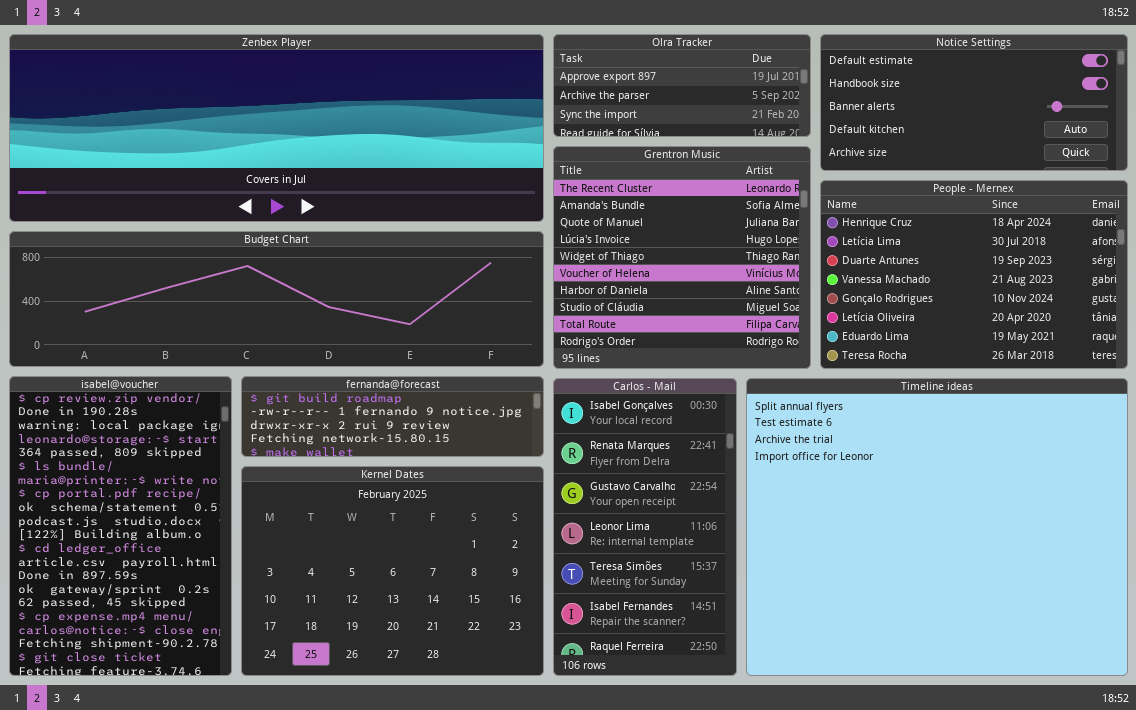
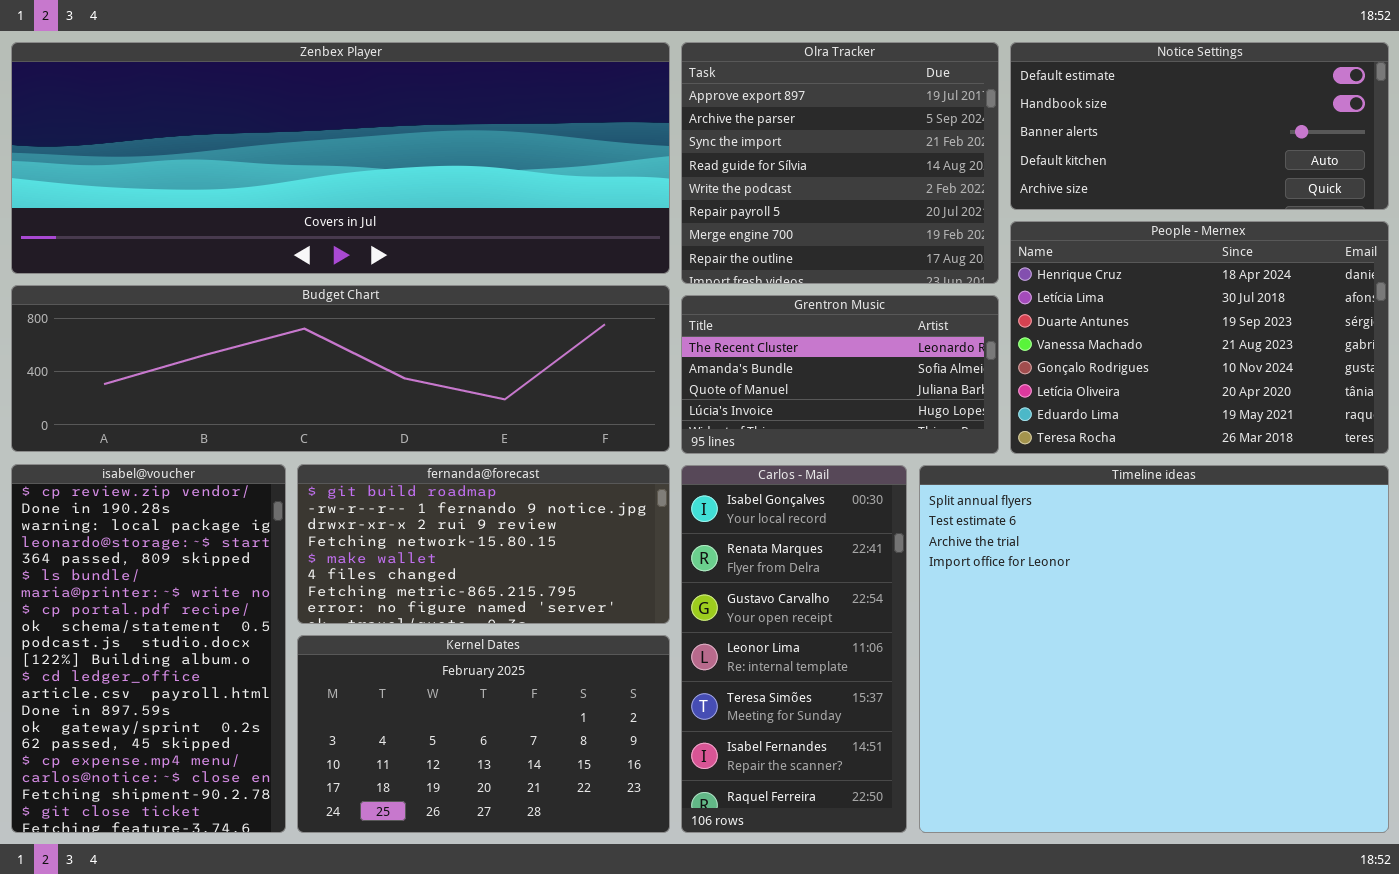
Olra Tracker: [553,34,811,137] -> [681,42,999,284], resized
Grentron Music: [553,146,811,369] -> [681,295,999,454], resized
fernanda@forecast: [241,376,544,457] -> [297,464,670,624], resized
Kernel Dates: [241,466,544,676] -> [297,635,670,833], resized

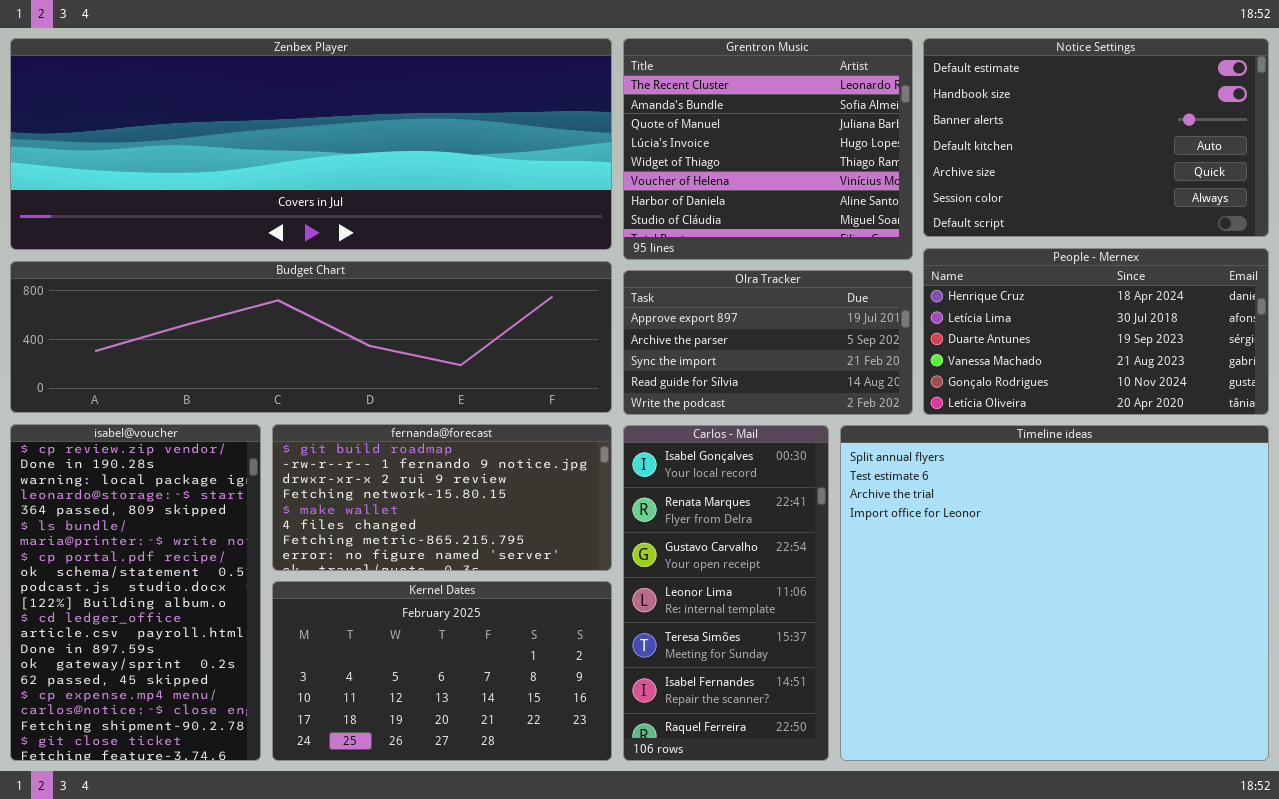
Olra Tracker: [681,42,999,284] -> [623,270,913,415], moved, resized
Notice Settings: [1010,42,1389,210] -> [923,38,1269,237], resized
People - Mernex: [1010,221,1389,454] -> [923,248,1269,415], resized
Grentron Music: [681,295,999,454] -> [623,38,913,260], moved, resized

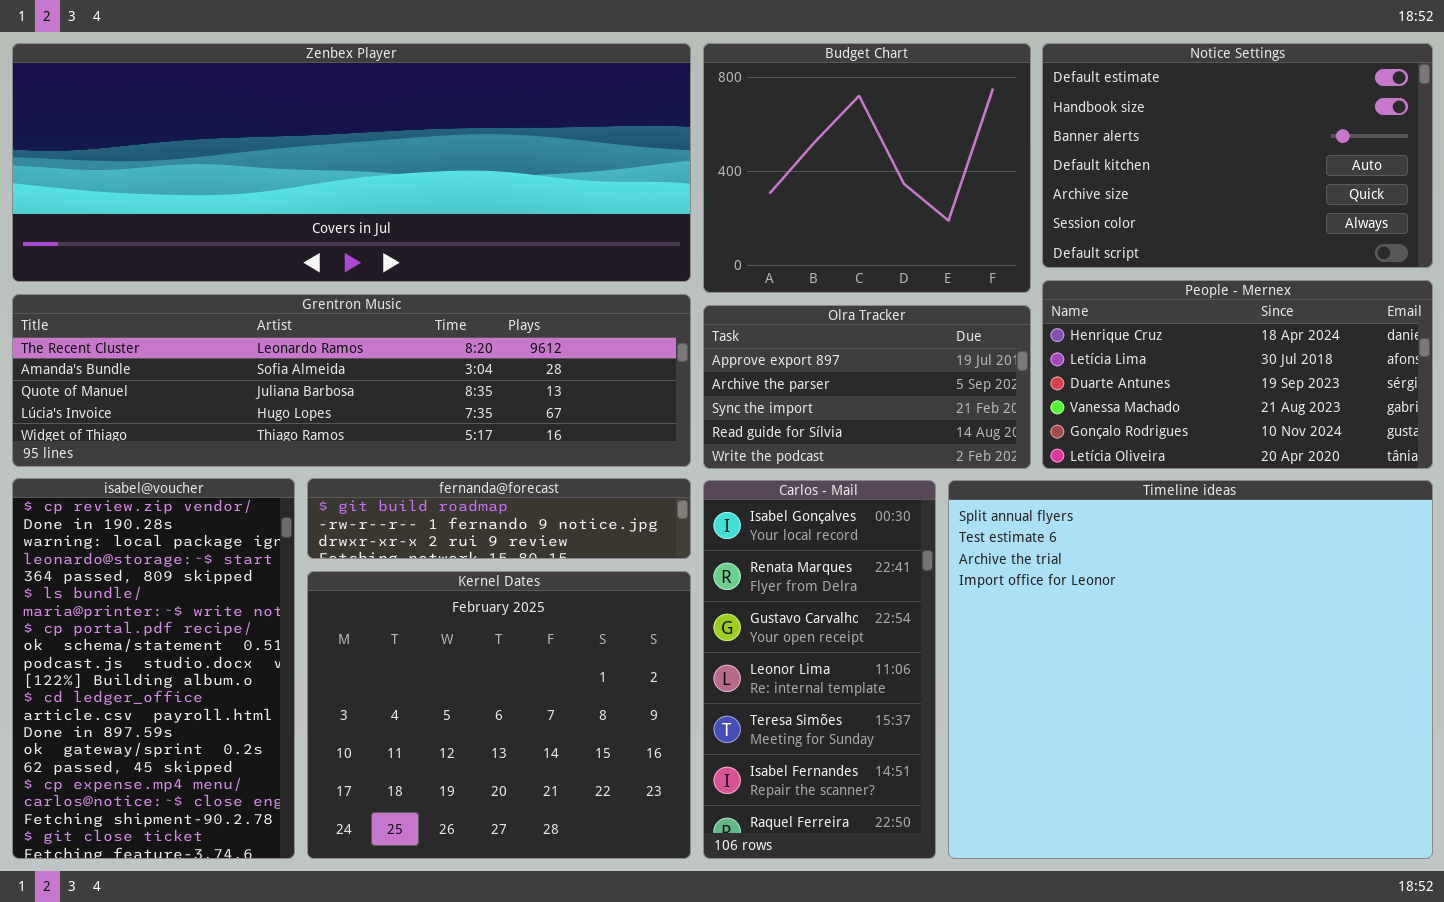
Grentron Music: [623,38,913,260] -> [12,294,691,467], moved, resized
Budget Chart: [10,261,612,413] -> [703,43,1031,293], moved, resized
fernanda@forecast: [272,424,612,571] -> [307,478,691,559], resized
Kernel Dates: [272,581,612,761] -> [307,571,691,859], resized

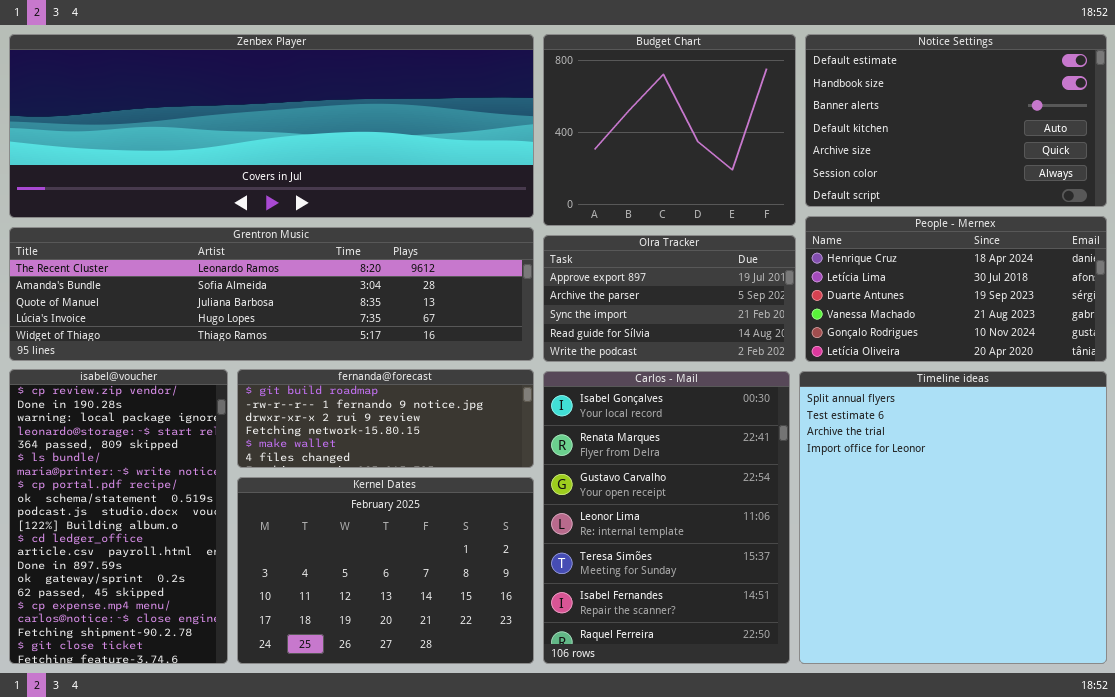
fernanda@forecast: [307,478,691,559] -> [237,369,534,468], resized
Carlos - Mail: [703,480,936,859] -> [543,371,790,664], resized
Timeline ideas: [948,480,1433,859] -> [799,371,1107,664], resized
Kernel Dates: [307,571,691,859] -> [237,477,534,664], resized

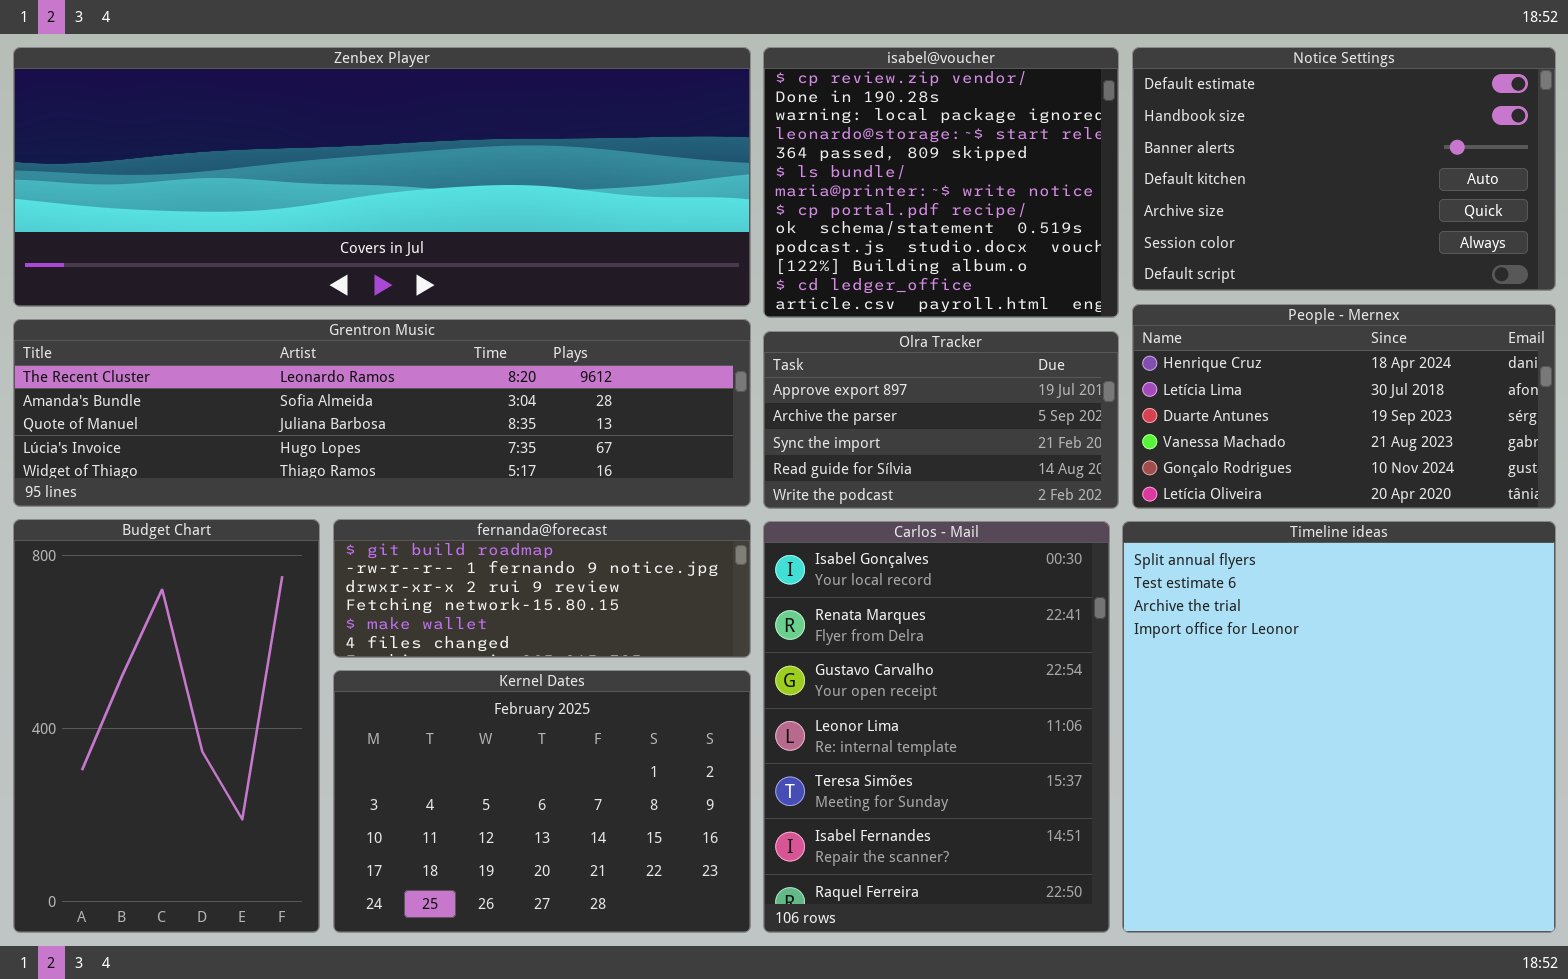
Budget Chart: [543,34,796,226] -> [13,519,320,933], moved, resized
isabel@voucher: [9,369,228,664] -> [763,47,1119,318], moved, resized

